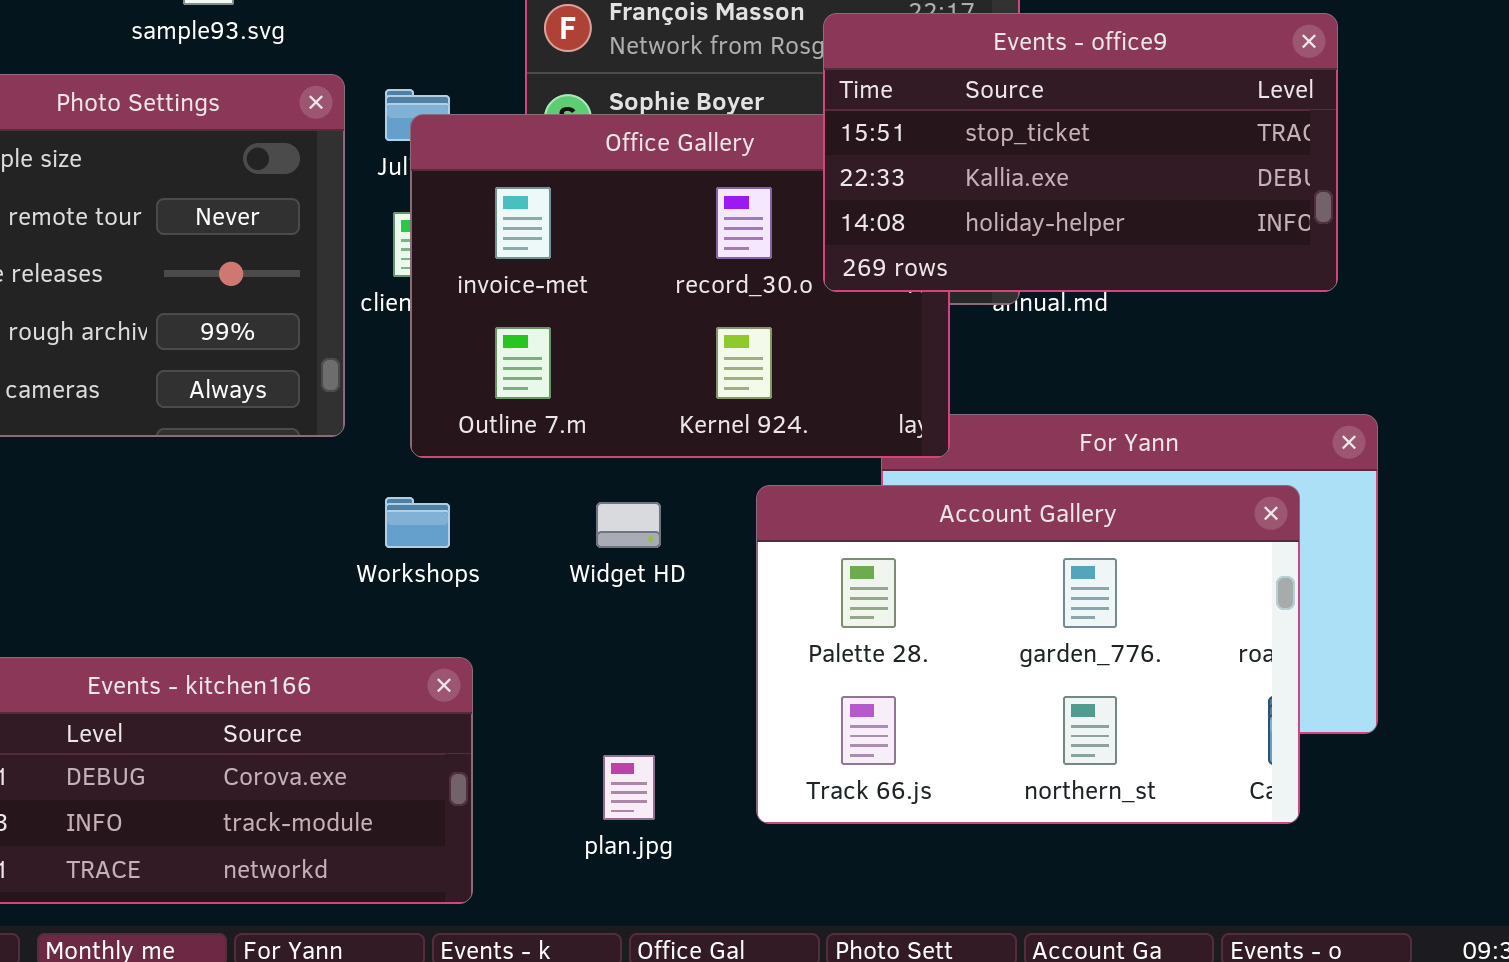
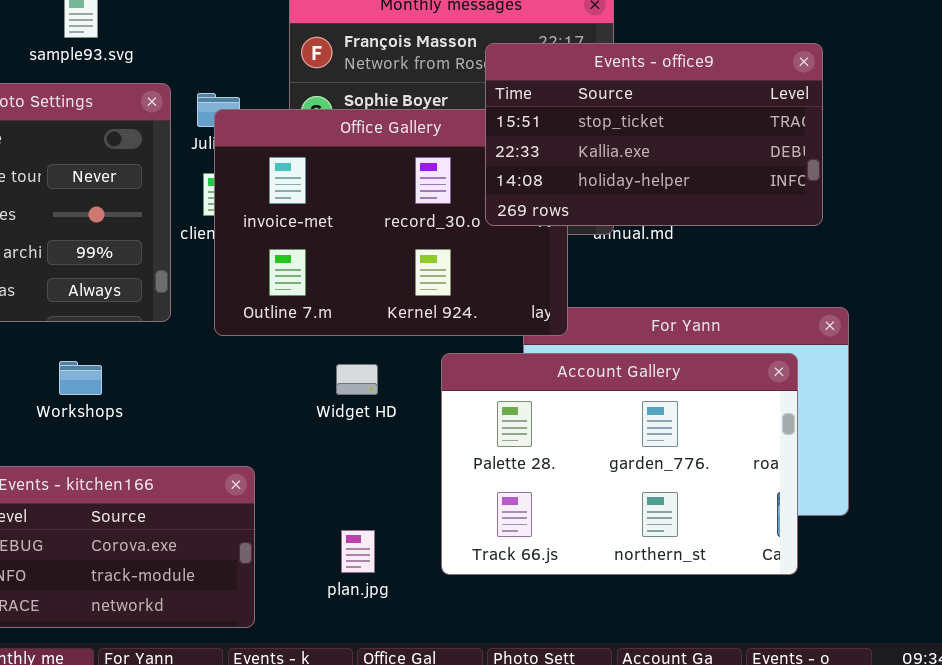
Workshops: [385,497,450,548] -> [59,361,102,395], moved

